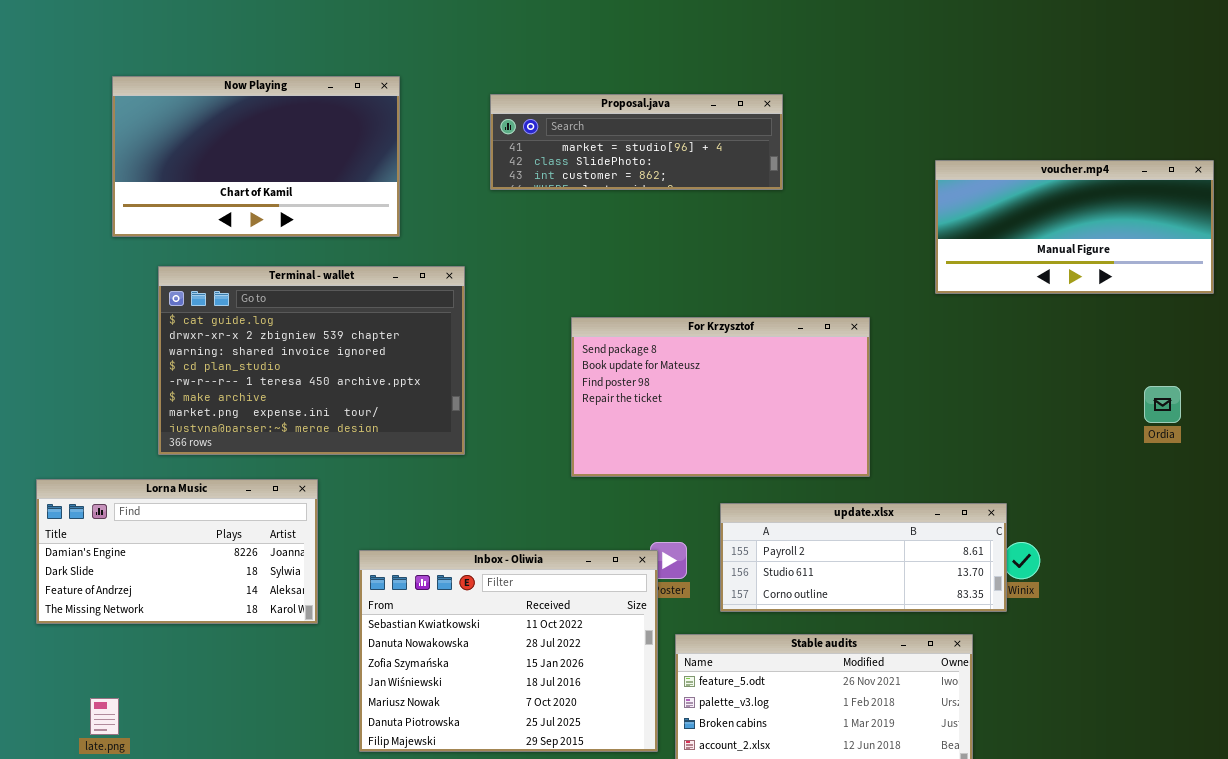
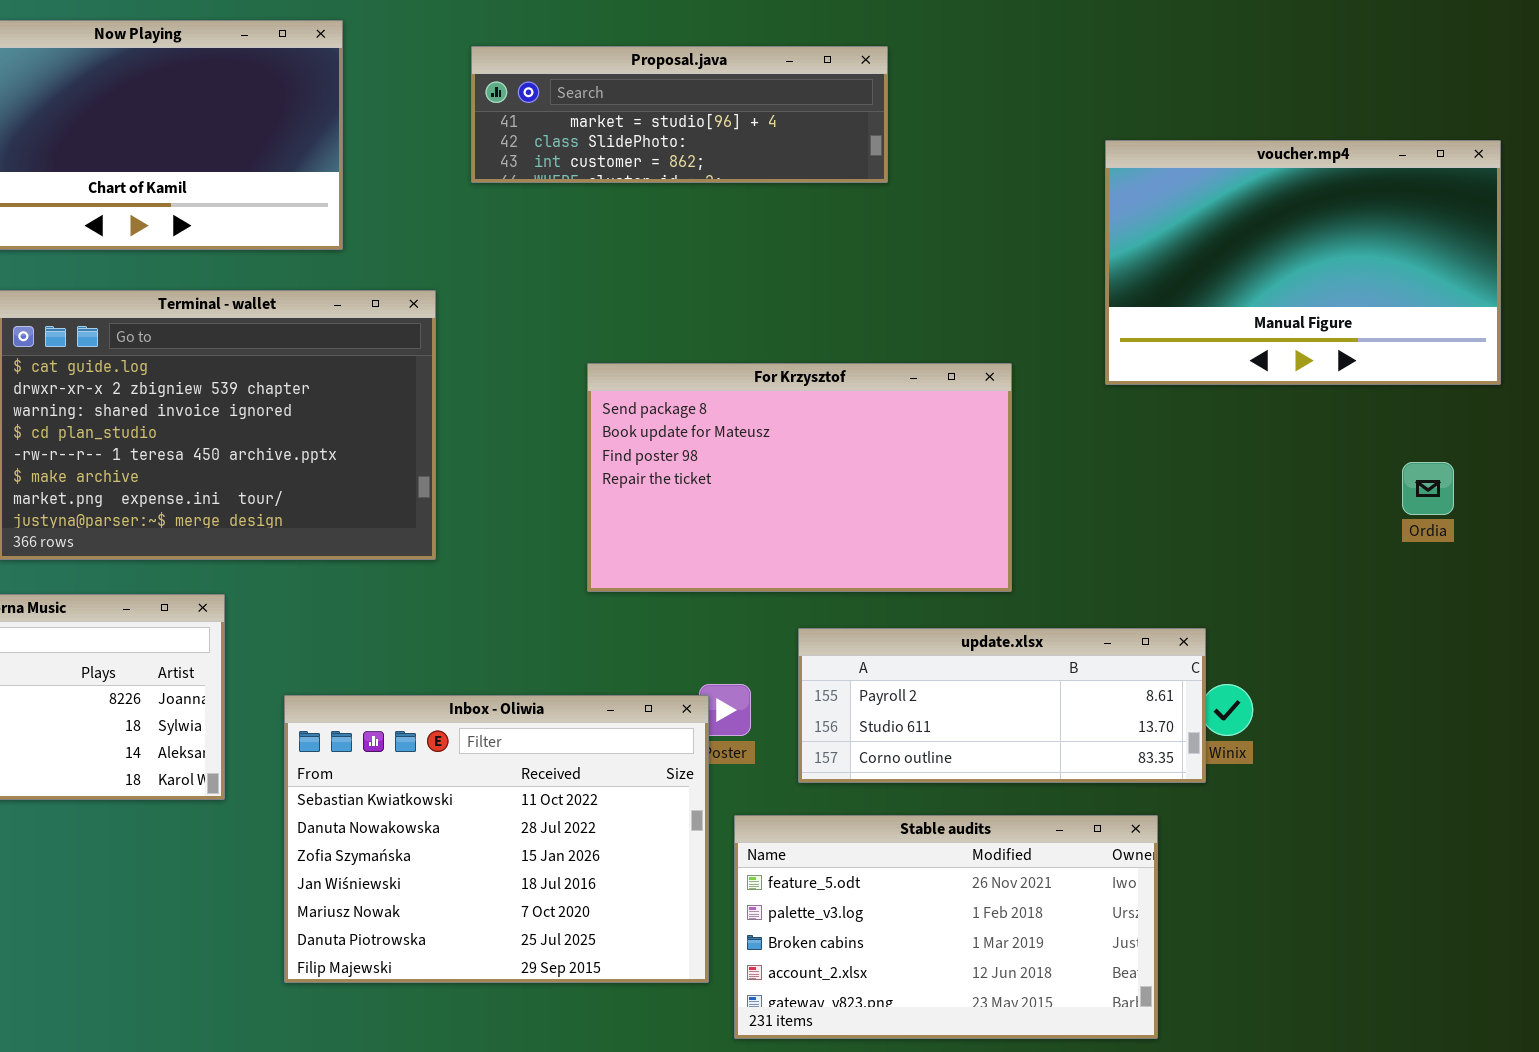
voucher.mp4: [935,160,1214,294] -> [1105,140,1501,385], resized

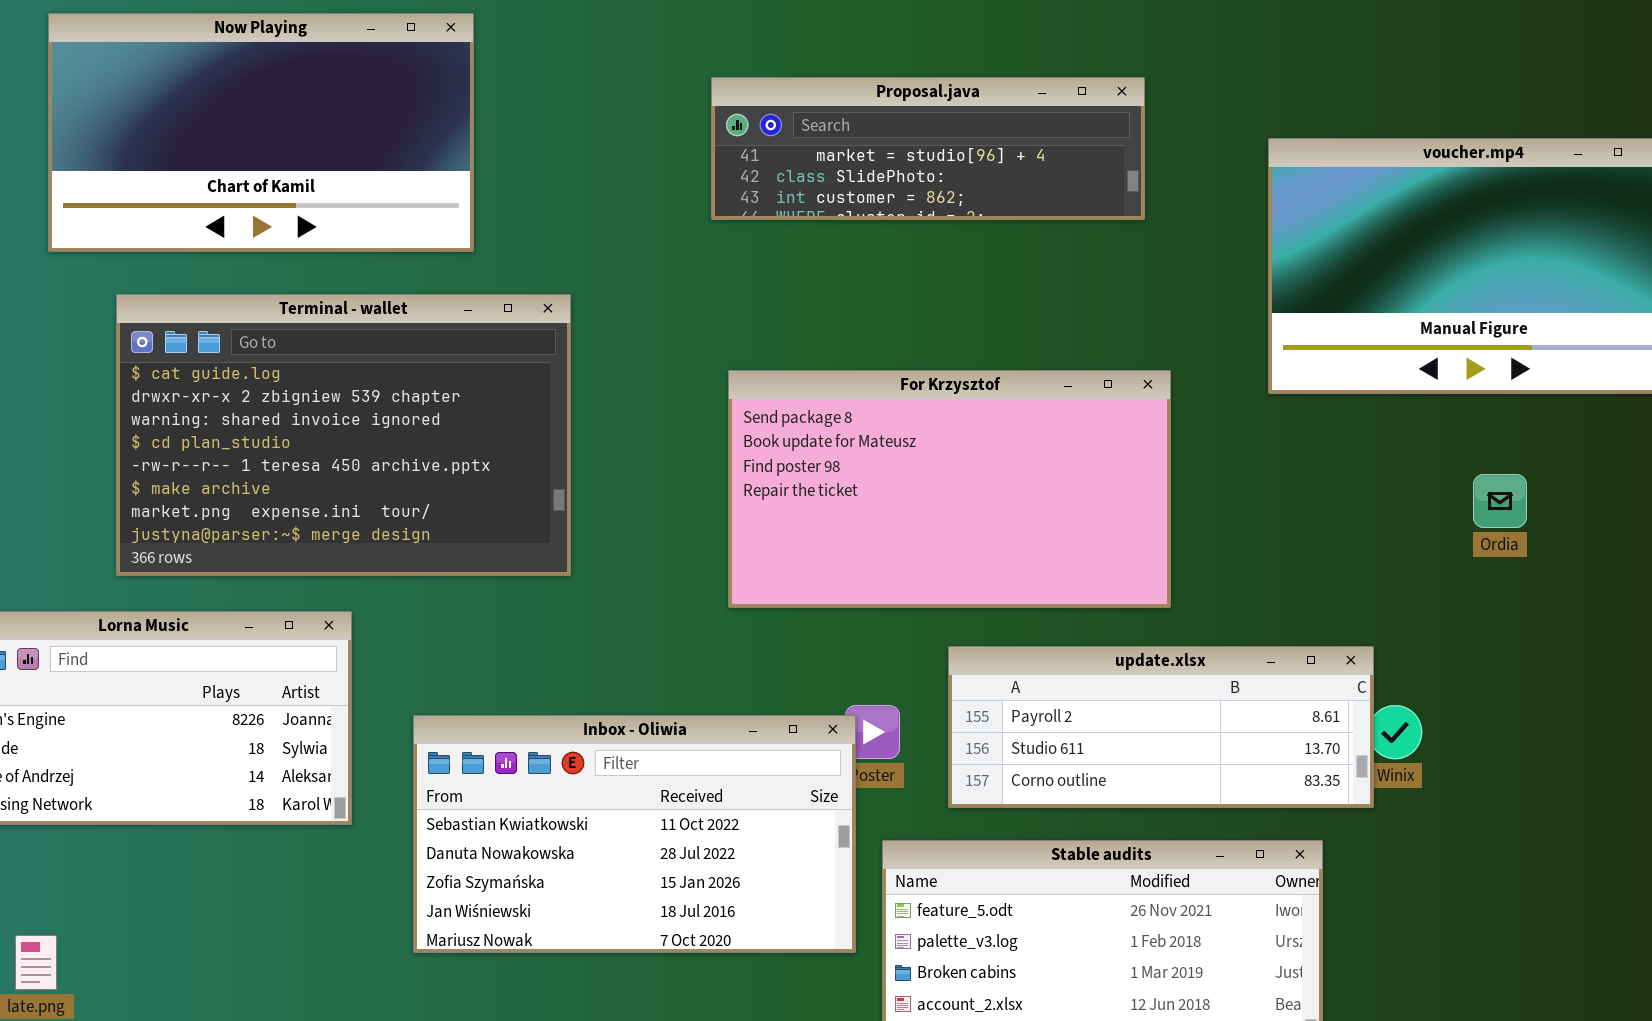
Proposal.java: [471,46,888,183] -> [711,77,1145,220], moved
Ordia: [1402,462,1454,515] -> [1473,474,1527,528], moved
Inbox - Oliwia: [284,695,709,983] -> [413,715,856,953], resized

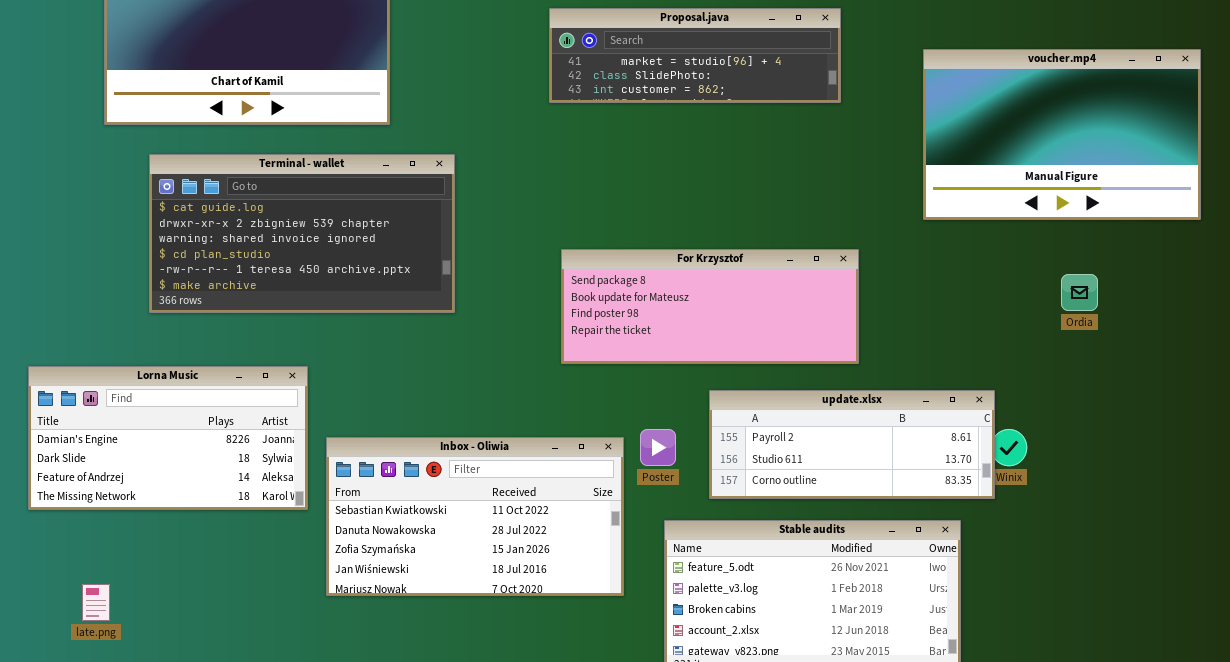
Terminal - wallet: [116,294,571,576] -> [149,154,455,313], resized
For Krzysztof: [728,370,1171,608] -> [561,249,859,364], resized
Inbox - Oliwia: [413,715,856,953] -> [326,437,624,596], moved

